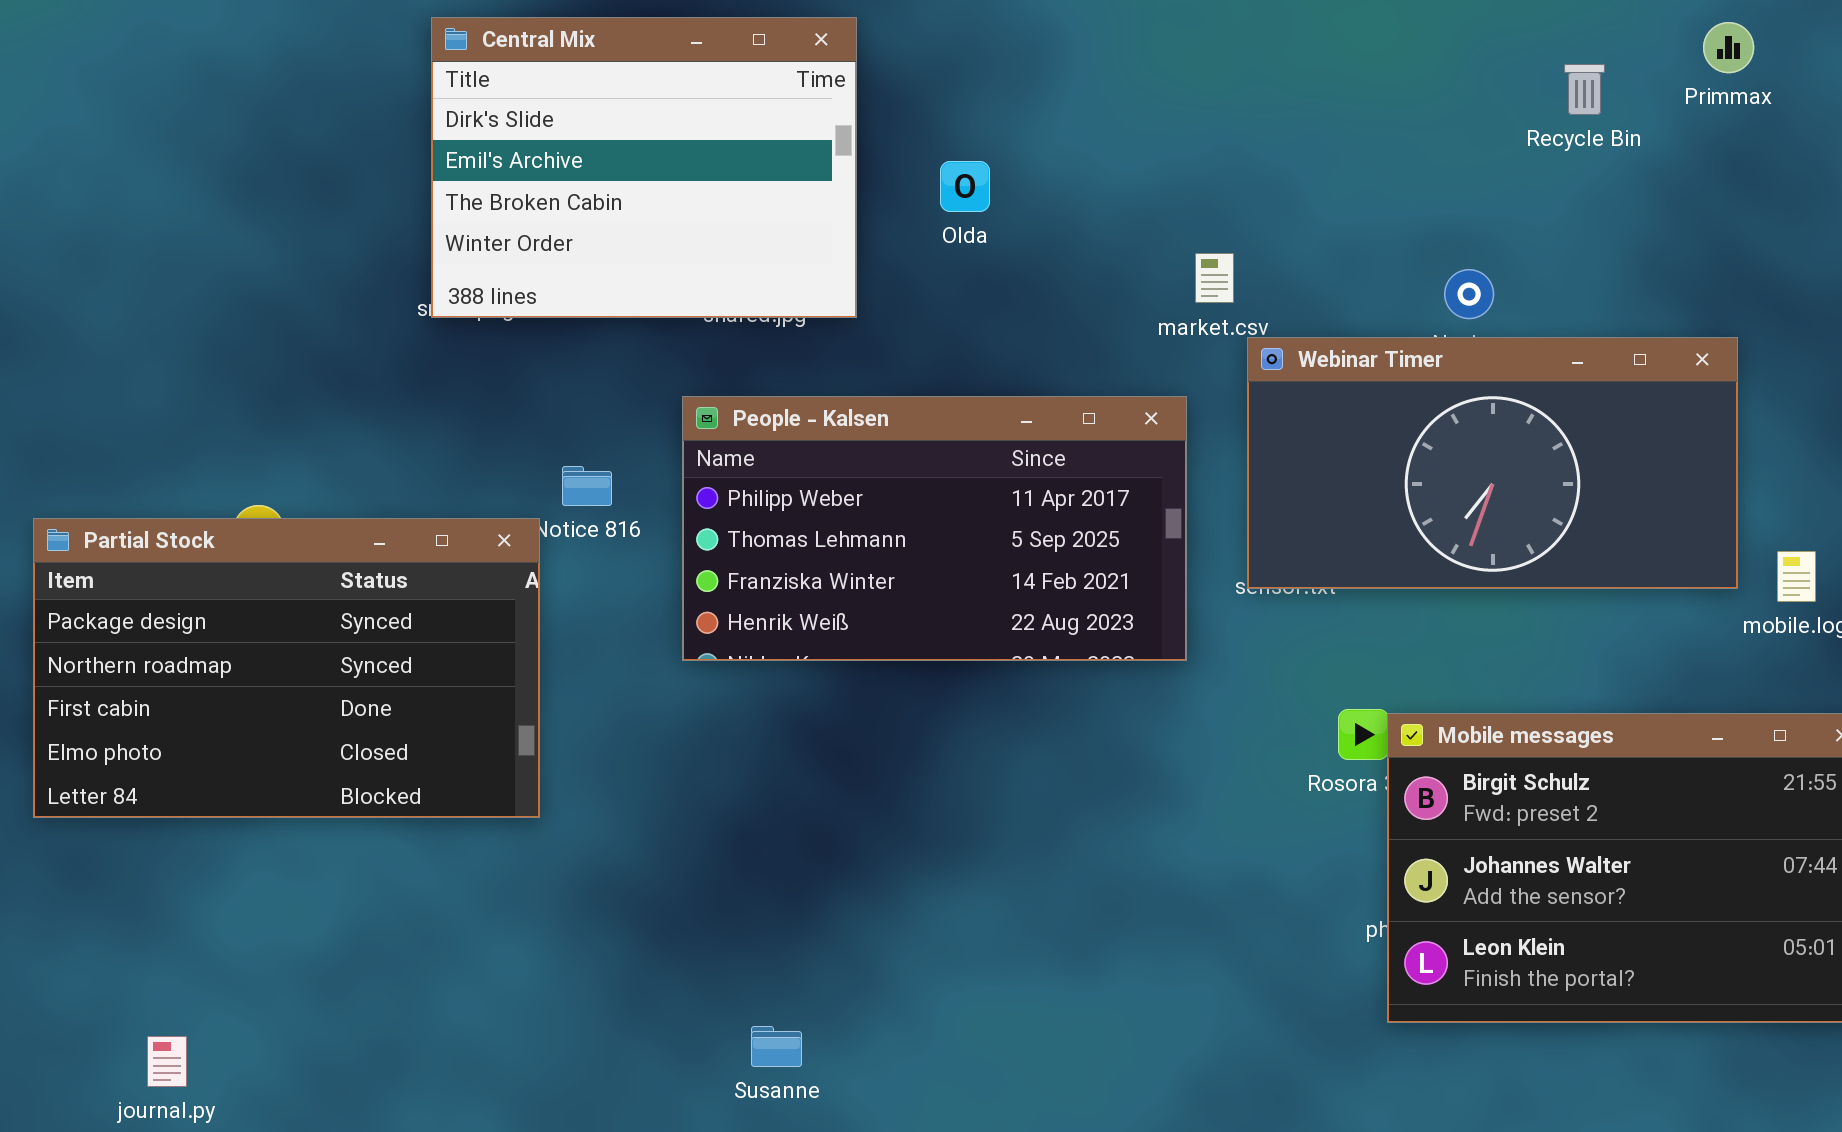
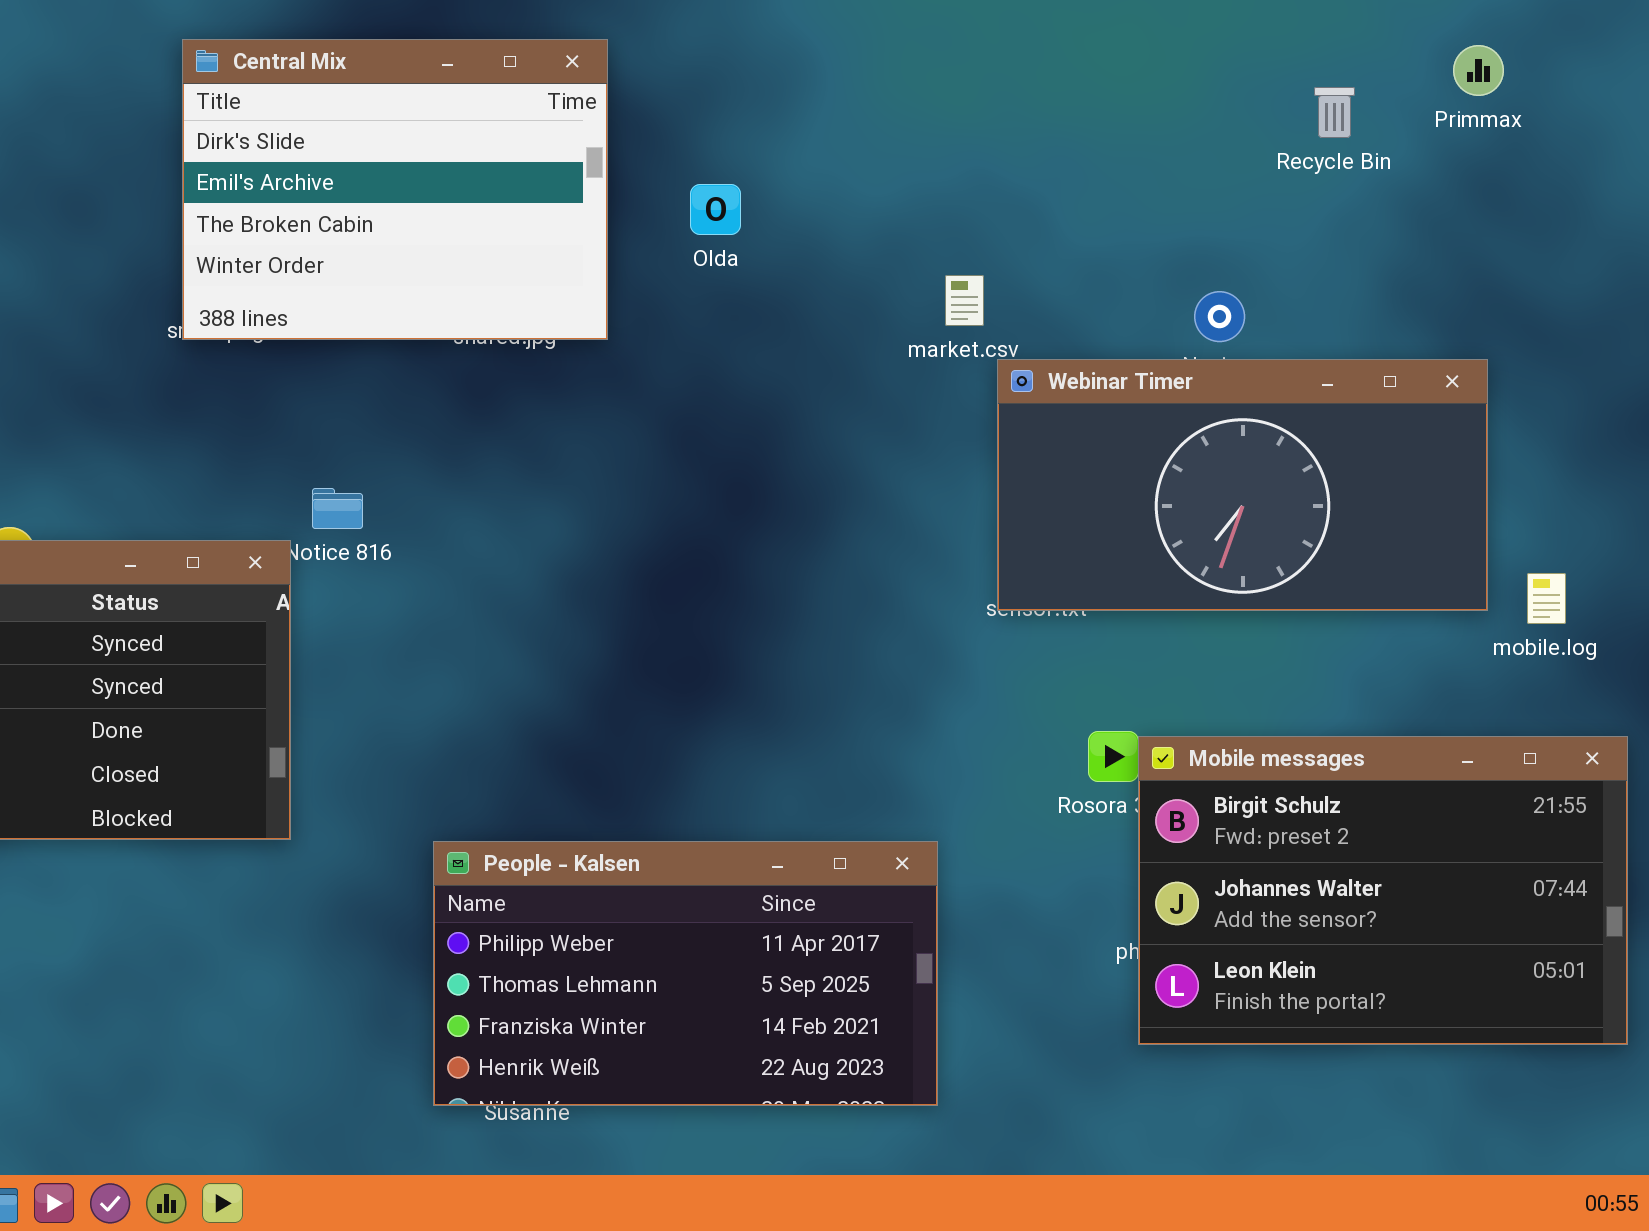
People - Kalsen: [682,396,1187,661] -> [433,841,938,1106], moved

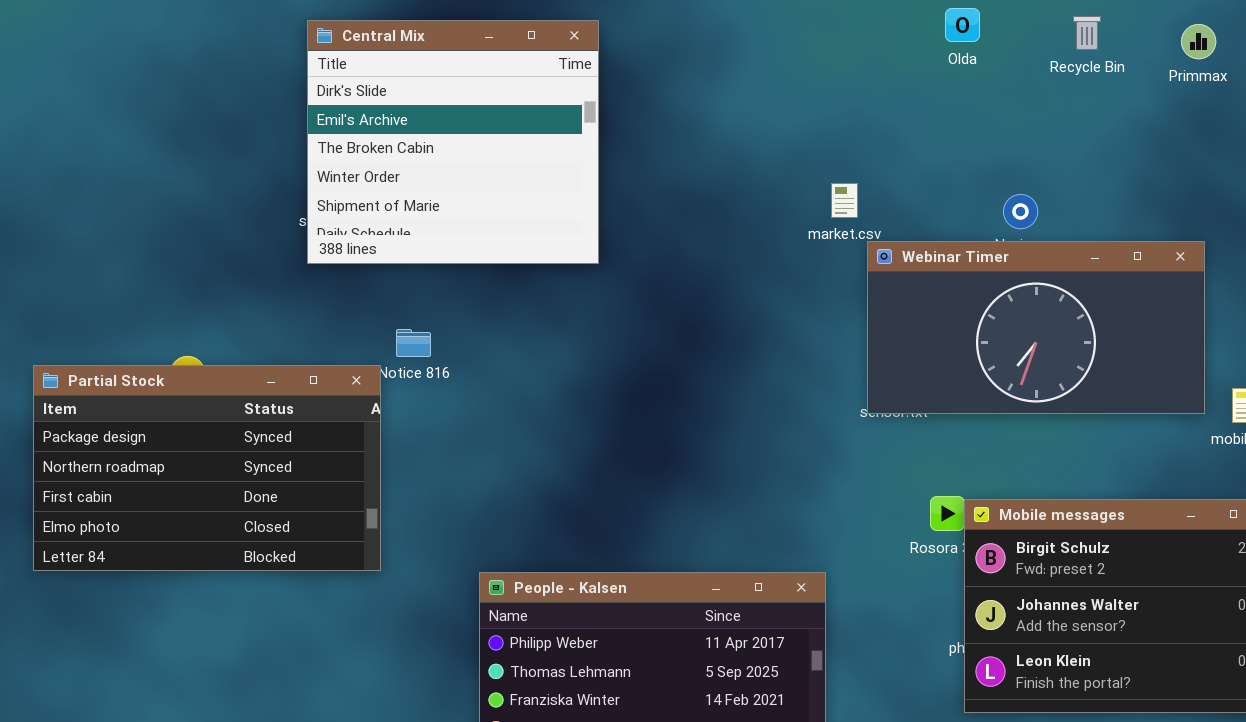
Central Mix: [182,39,608,340] -> [307,20,599,264], resized
Recycle Bin: [1314,87,1355,138] -> [1073,16,1101,50], moved
Olda: [690,184,741,235] -> [945,8,980,42], moved

